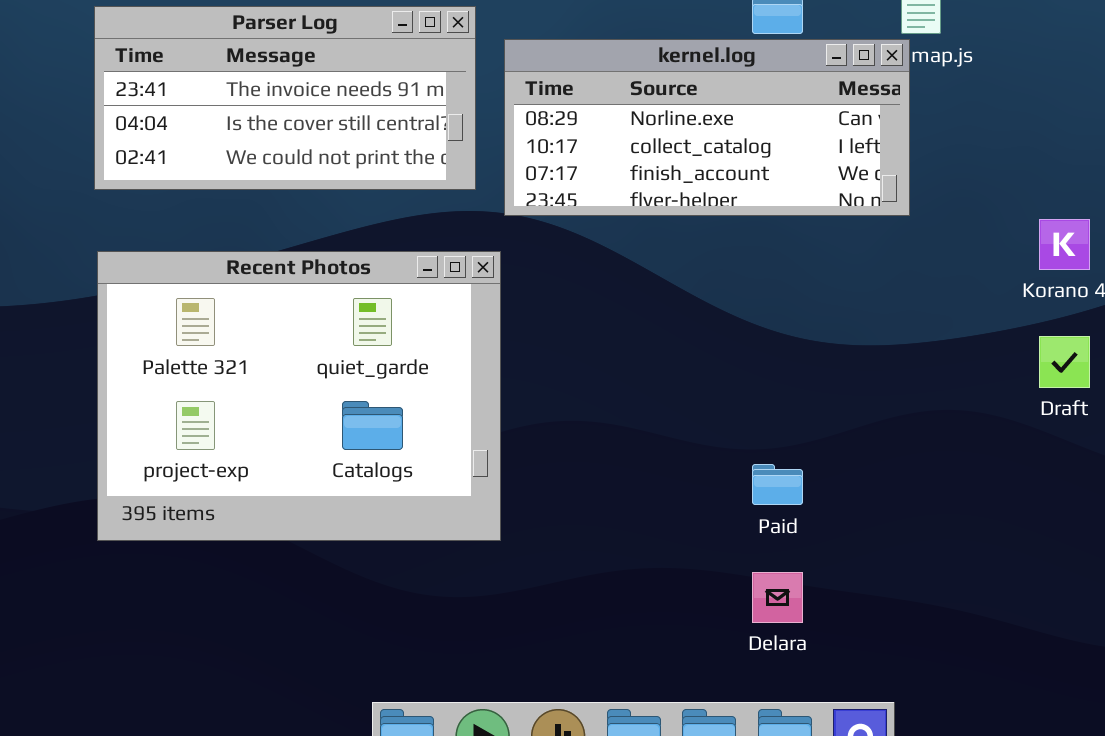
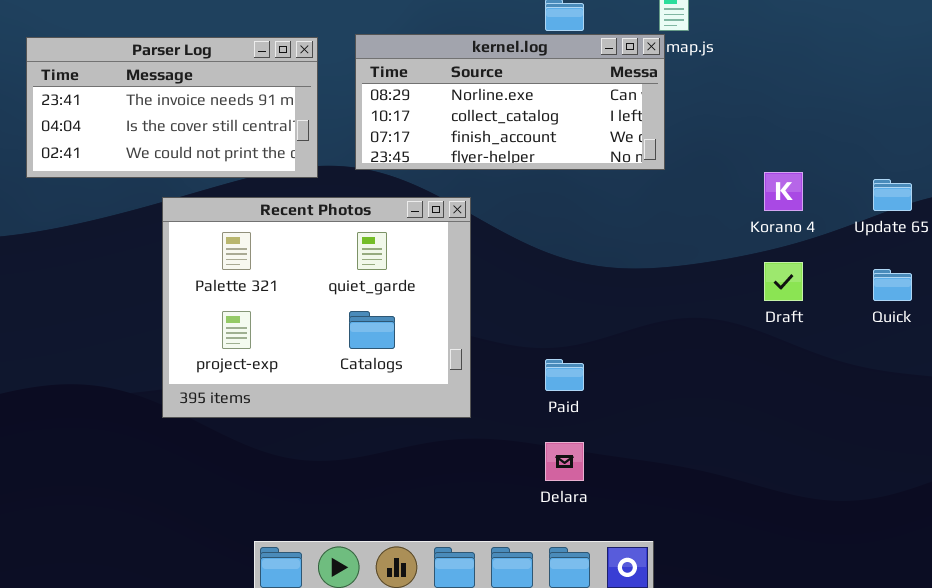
Parser Log: [94,6,476,190] -> [26,37,318,178], moved
Recent Photos: [97,251,501,541] -> [162,197,471,418], moved

